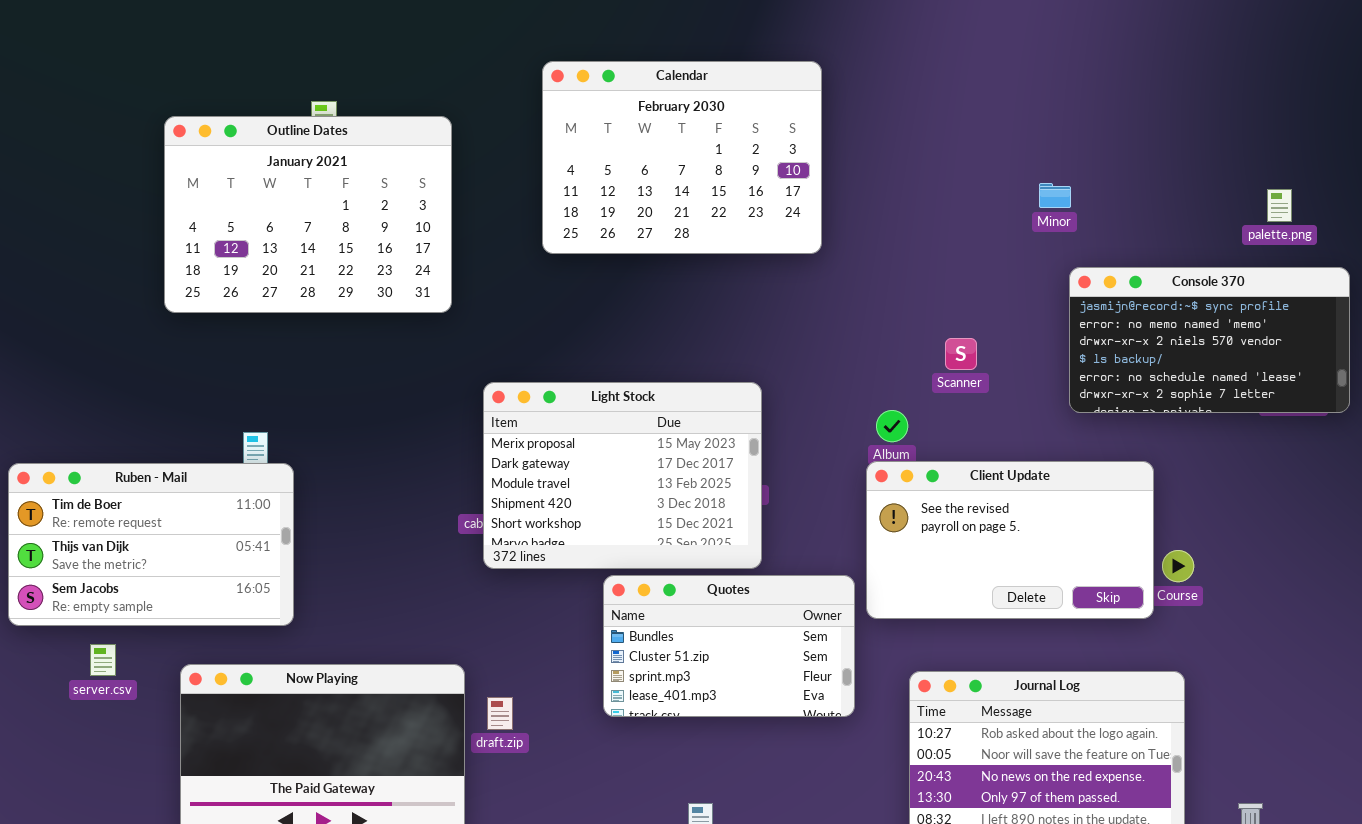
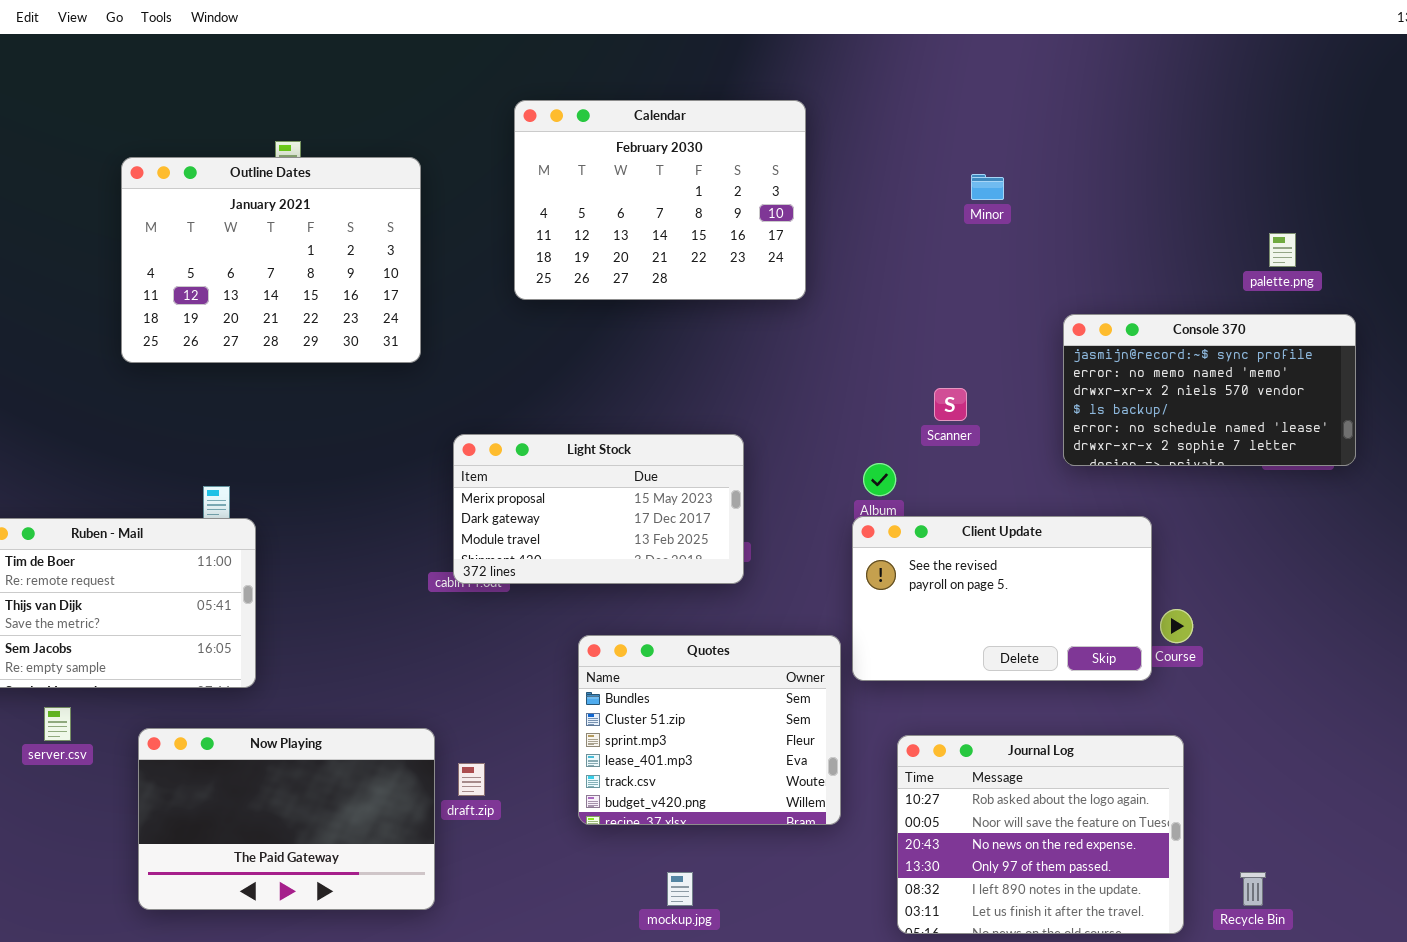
Minor: [1039,183,1071,208] -> [971,174,1004,200], moved
Light Stock: [483,382,762,569] -> [453,434,744,584], resized
Quotes: [603,575,855,717] -> [578,635,841,825], resized

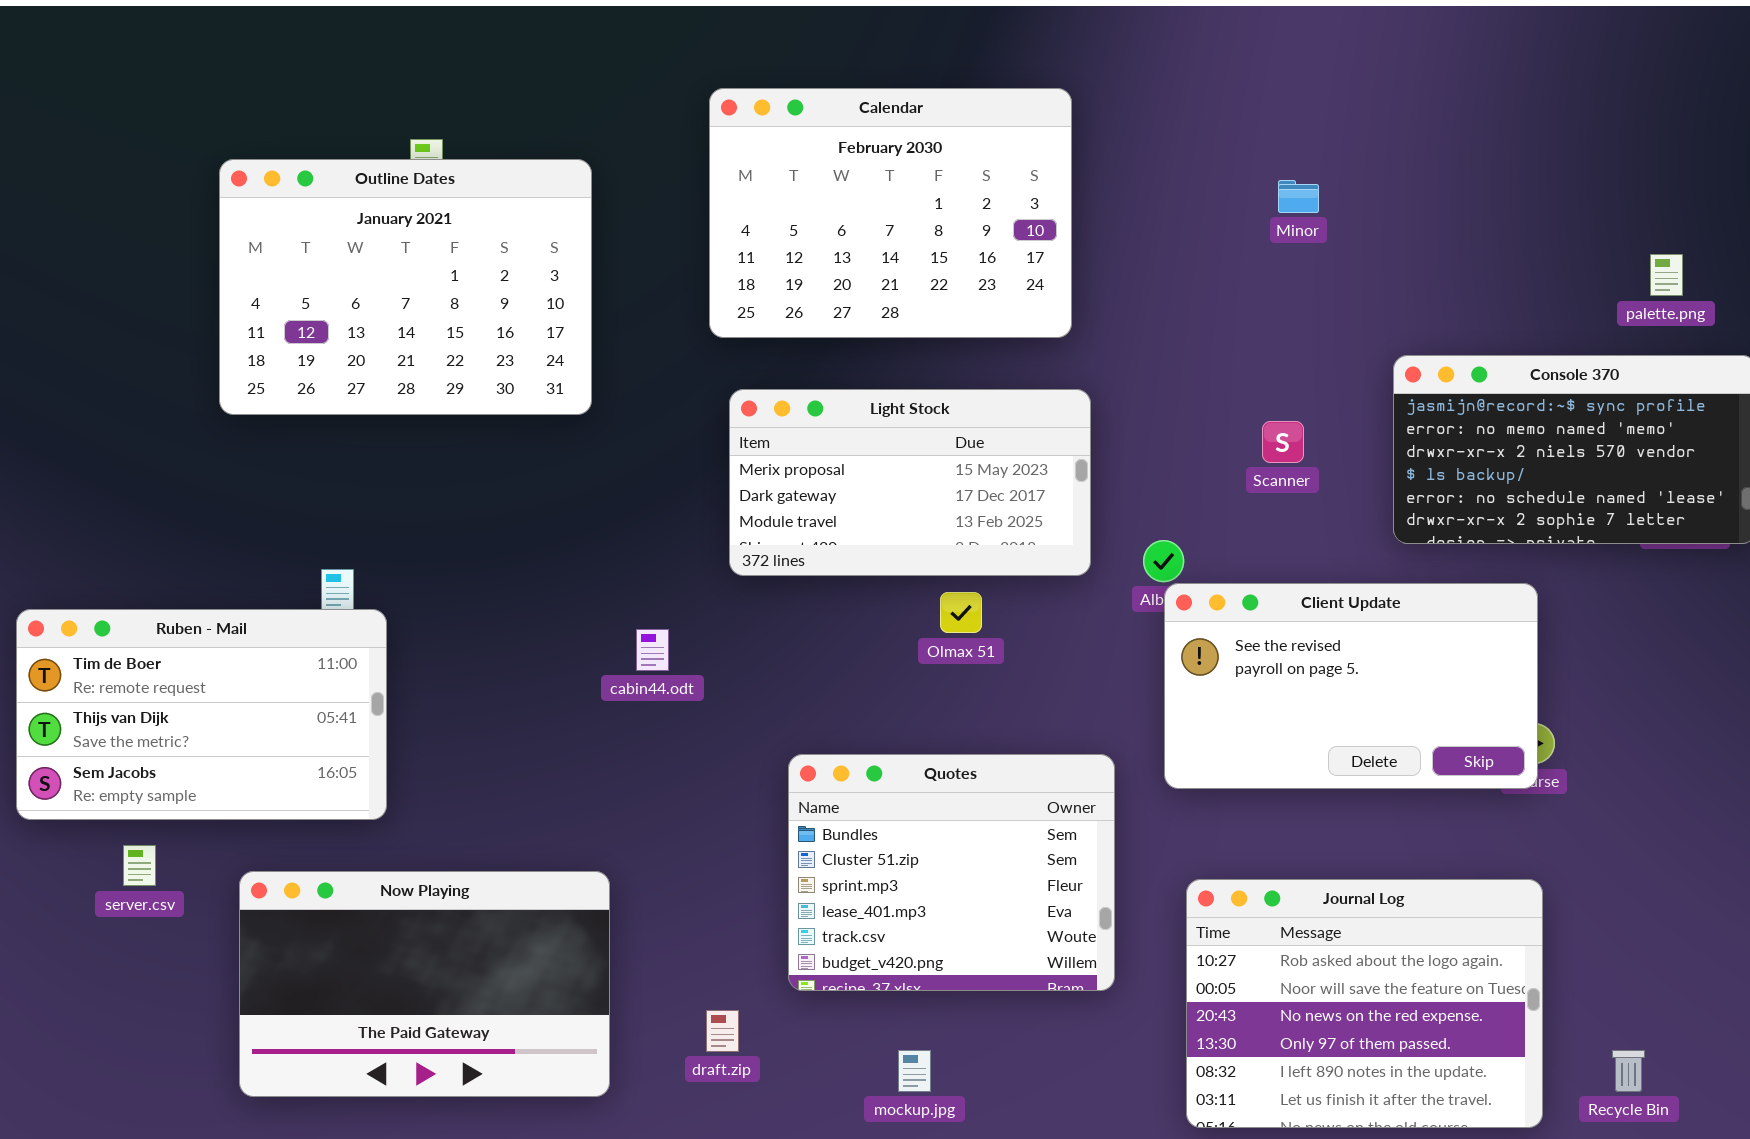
Scanner: [934,388,967,421] -> [1262,421,1304,463], moved
Light Stock: [453,434,744,584] -> [729,389,1091,576], moved
Client Update: [852,516,1152,681] -> [1164,583,1538,789], moved
draft.zip: [458,763,485,796] -> [706,1010,739,1052], moved

